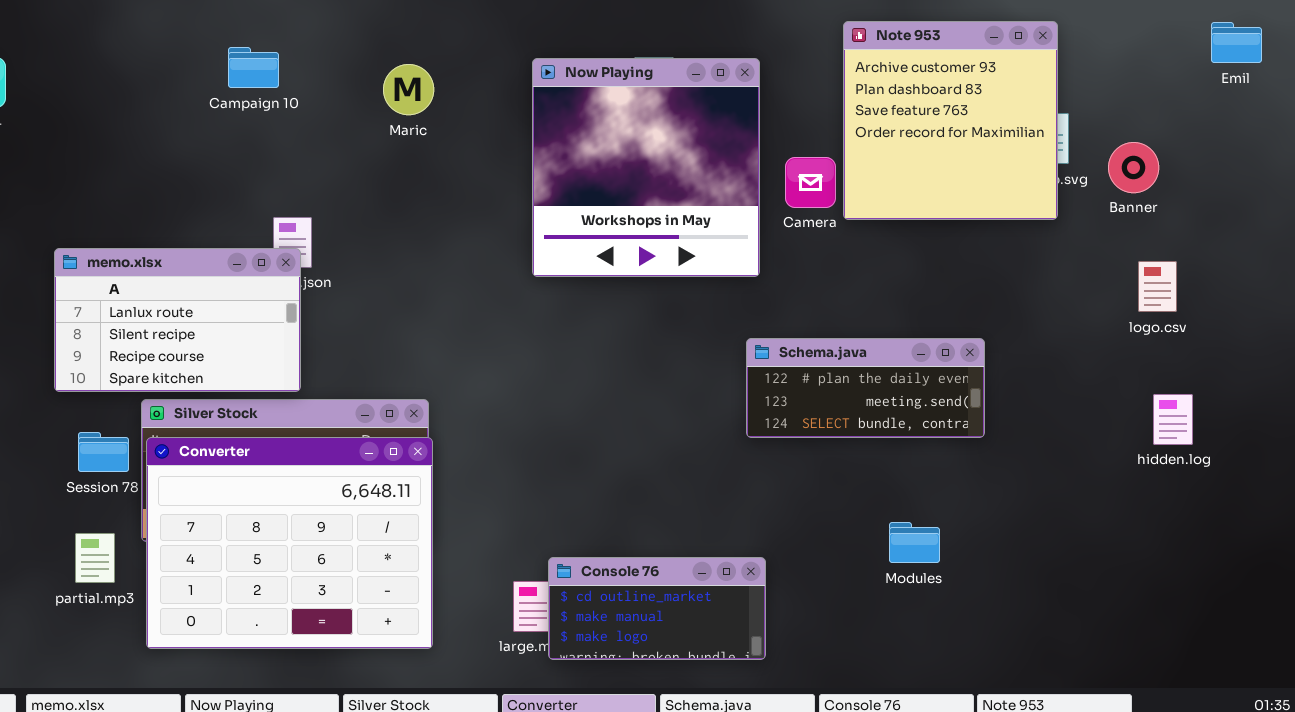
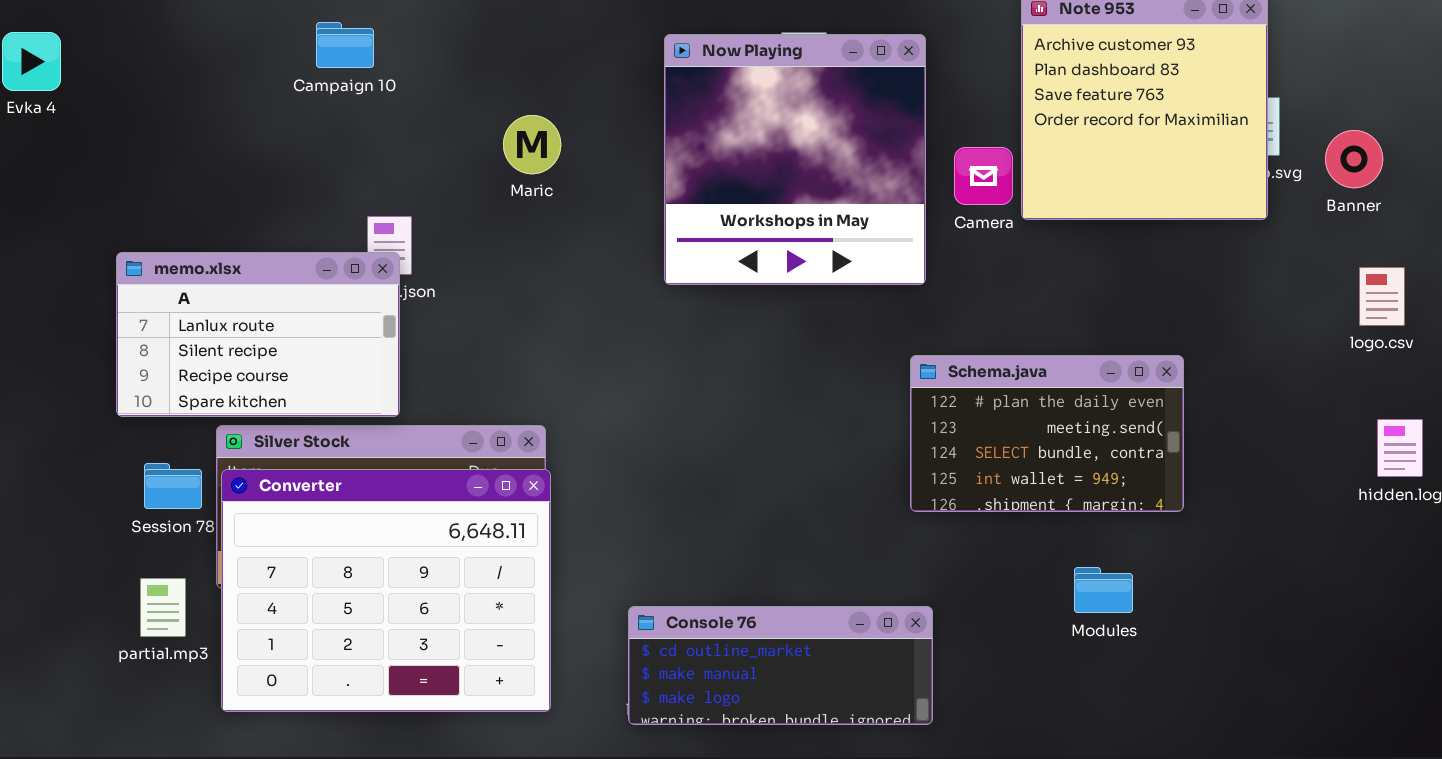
Maric: [383,64,434,115] -> [503,115,561,174], moved
Schema.java: [746,338,985,438] -> [910,355,1184,512], resized
Console 76: [548,557,766,660] -> [628,606,933,725], resized

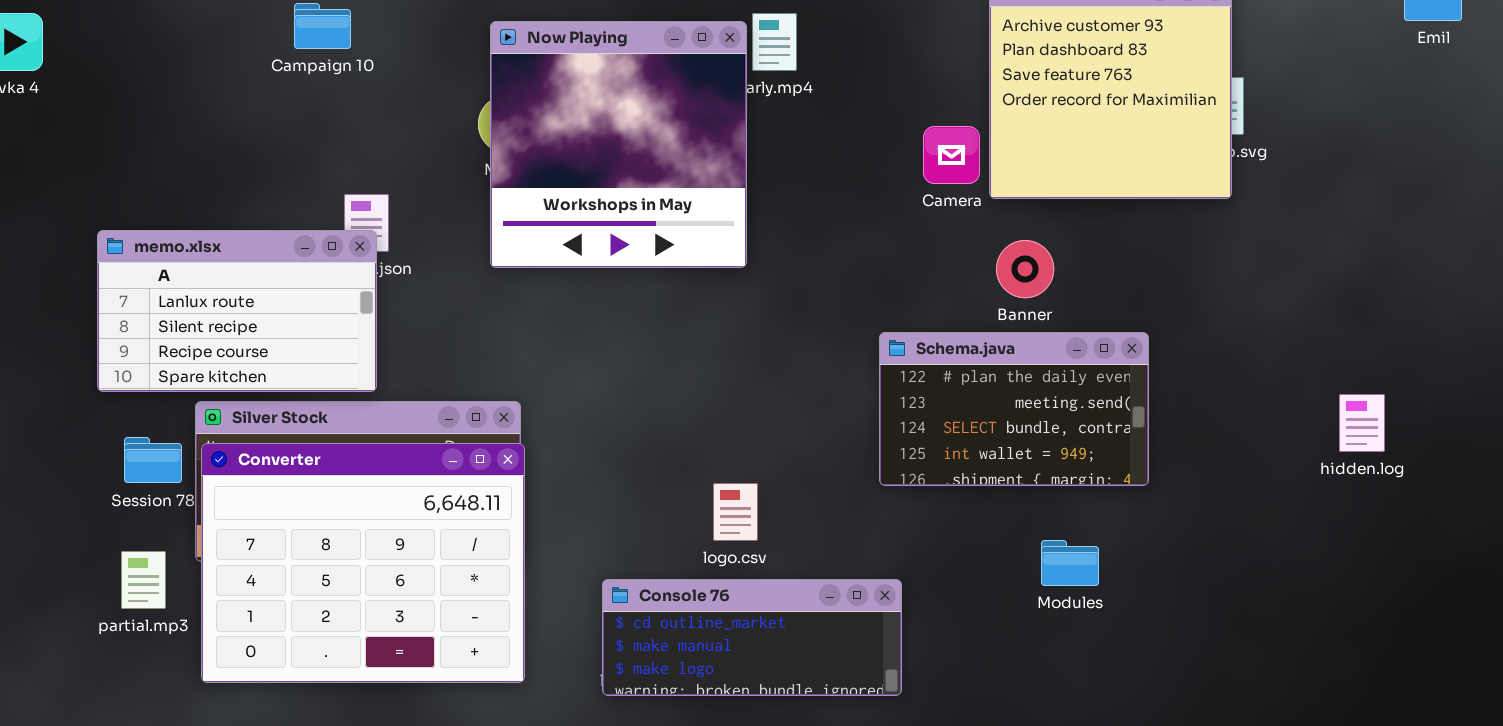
Now Playing: [664,34,926,285] -> [490,21,747,268], moved
Banner: [1325,130,1383,188] -> [996,240,1054,298], moved
logo.csv: [1359,267,1405,326] -> [713,483,758,541], moved

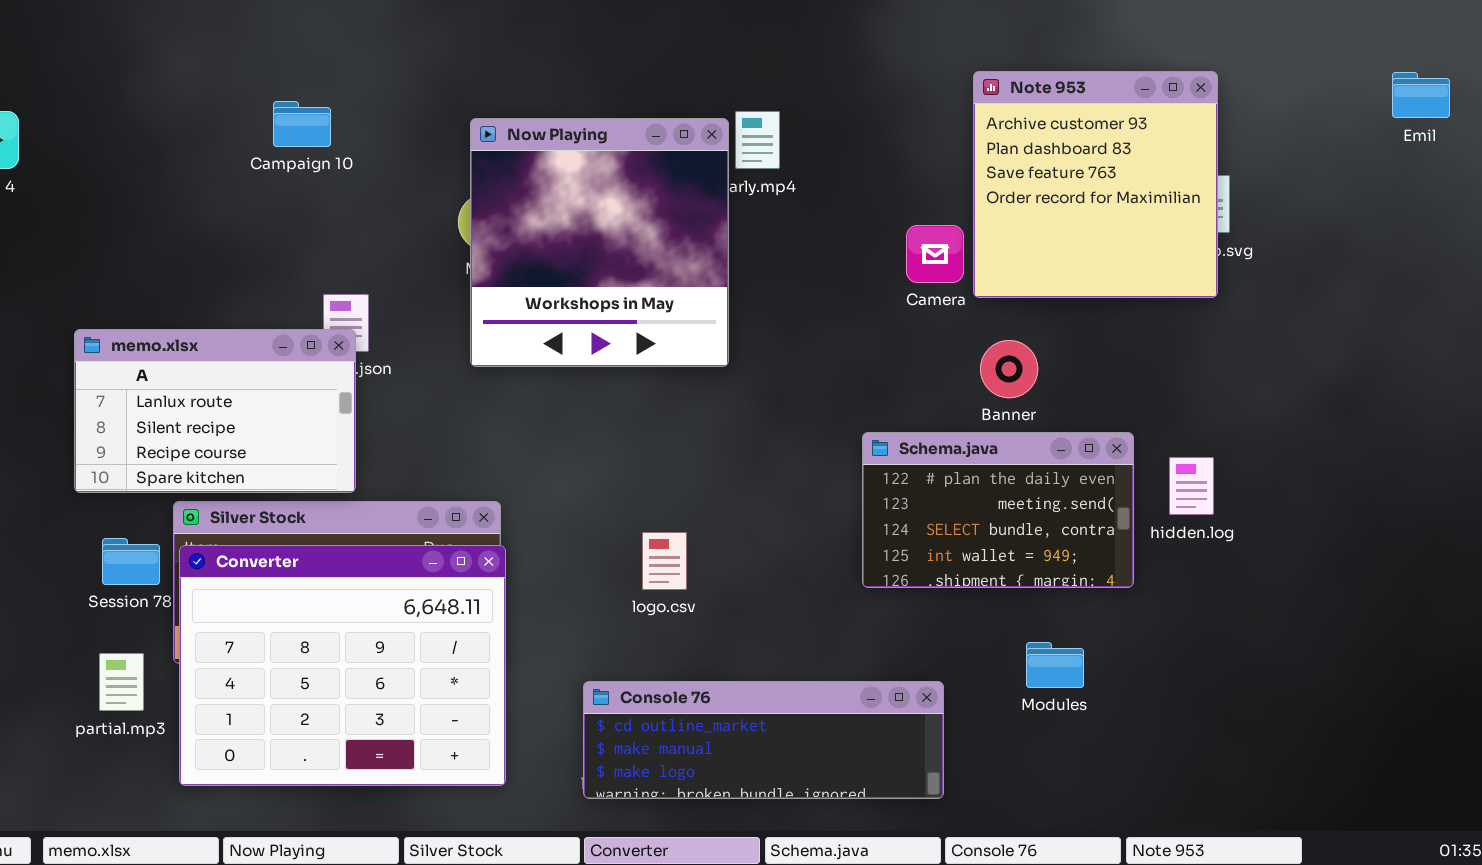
hidden.log: [1339,394,1385,452] -> [1169,457,1214,515], moved
logo.csv: [713,483,758,541] -> [642,532,687,590], moved
Console 76: [602,579,902,696] -> [583,681,944,799], resized

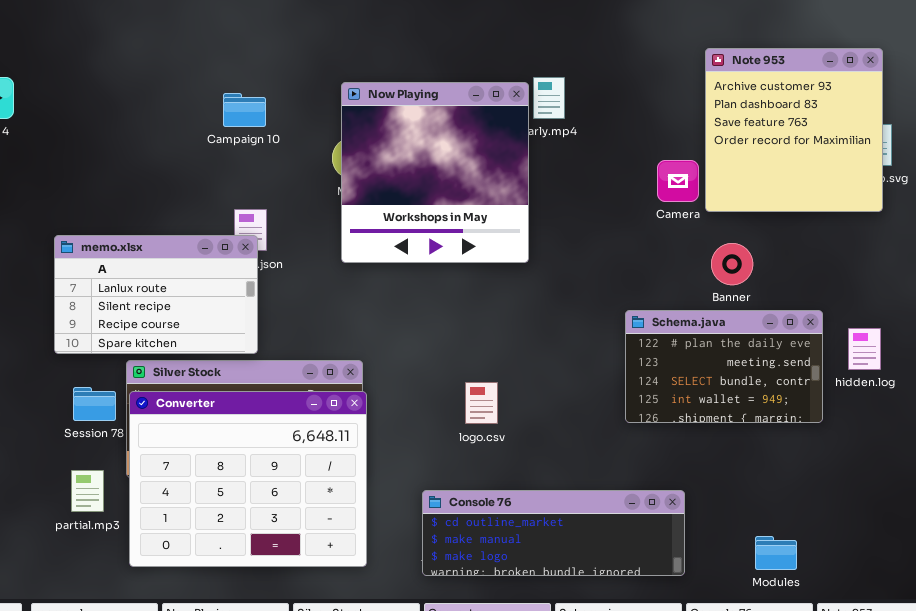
Campaign 10: [273,101,331,147] -> [223,93,266,127], moved
Modules: [1026,642,1084,688] -> [755,536,797,570], moved

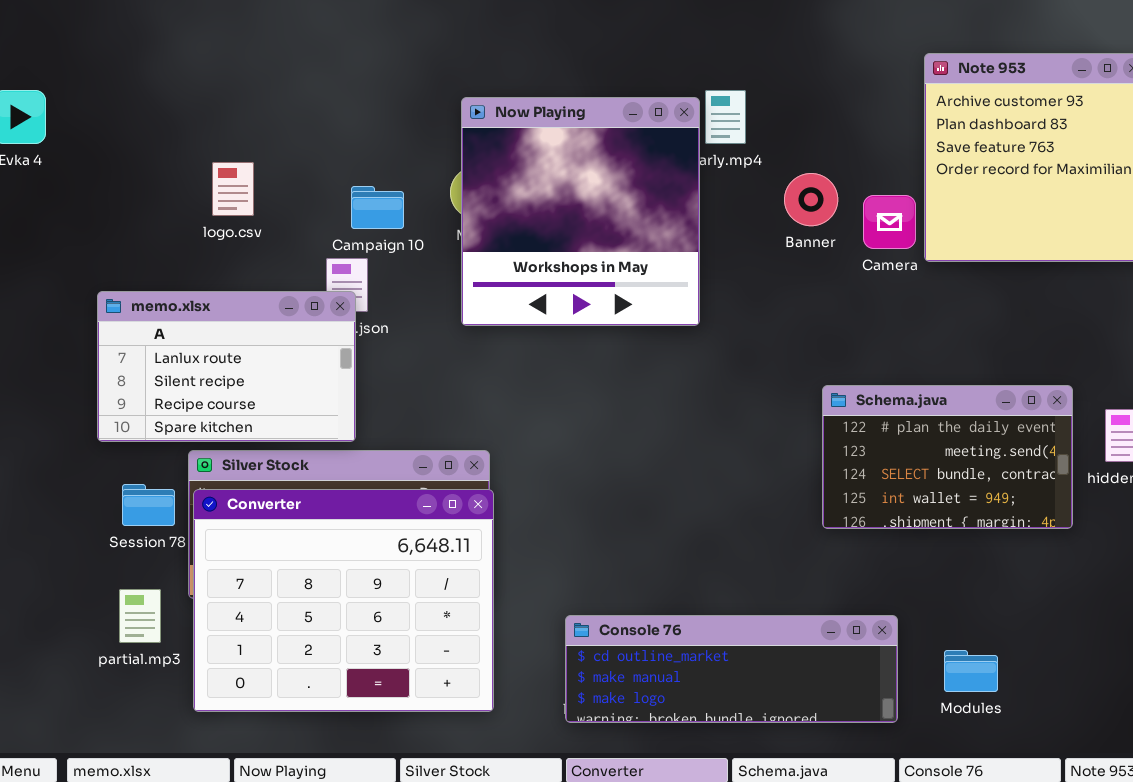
Campaign 10: [223,93,266,127] -> [351,186,404,229], moved
Banner: [711,243,753,285] -> [784,173,838,226], moved
logo.csv: [465,382,498,424] -> [212,162,254,216], moved
Modules: [755,536,797,570] -> [944,650,998,692], moved

